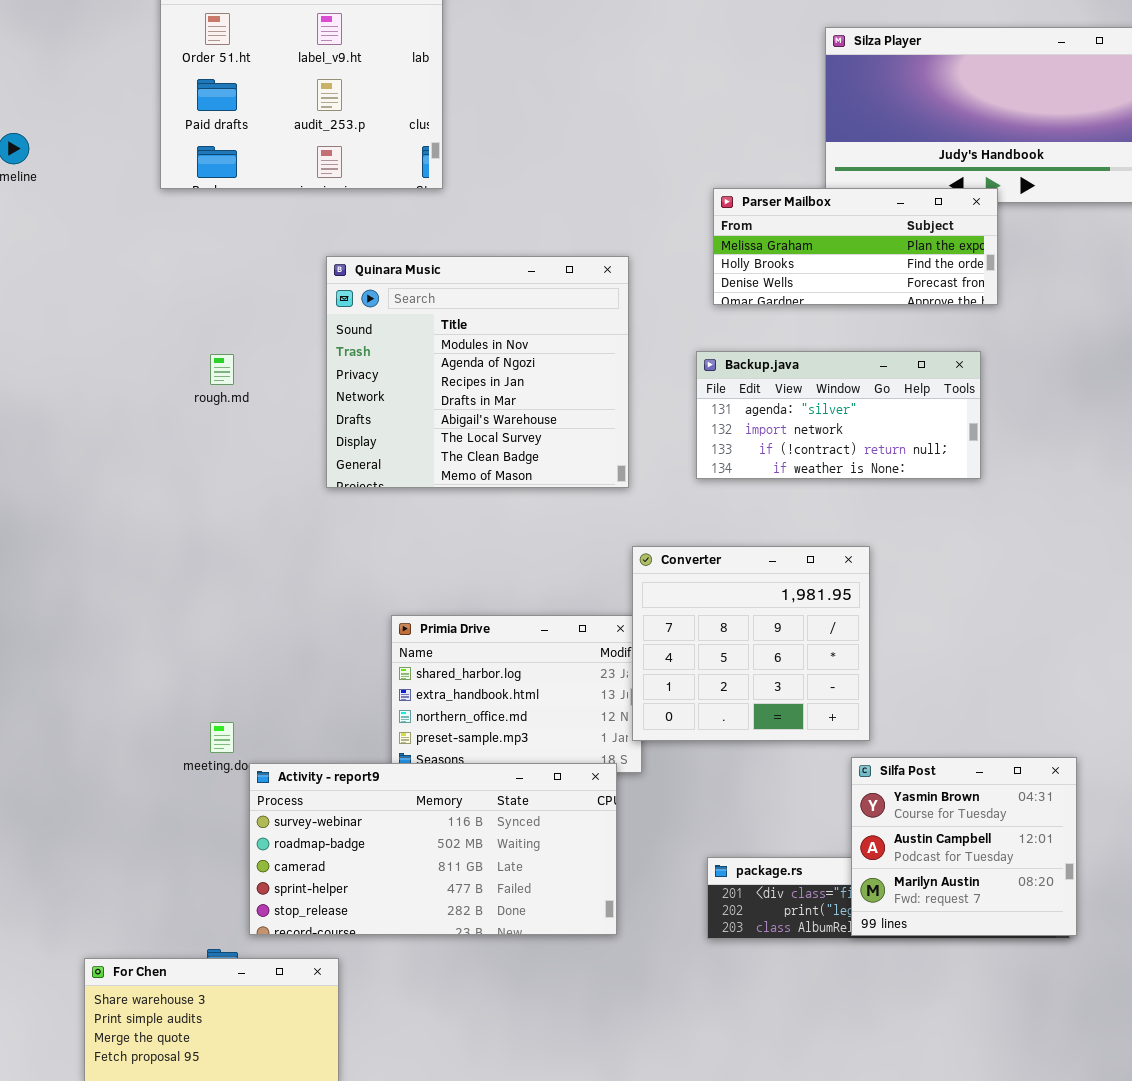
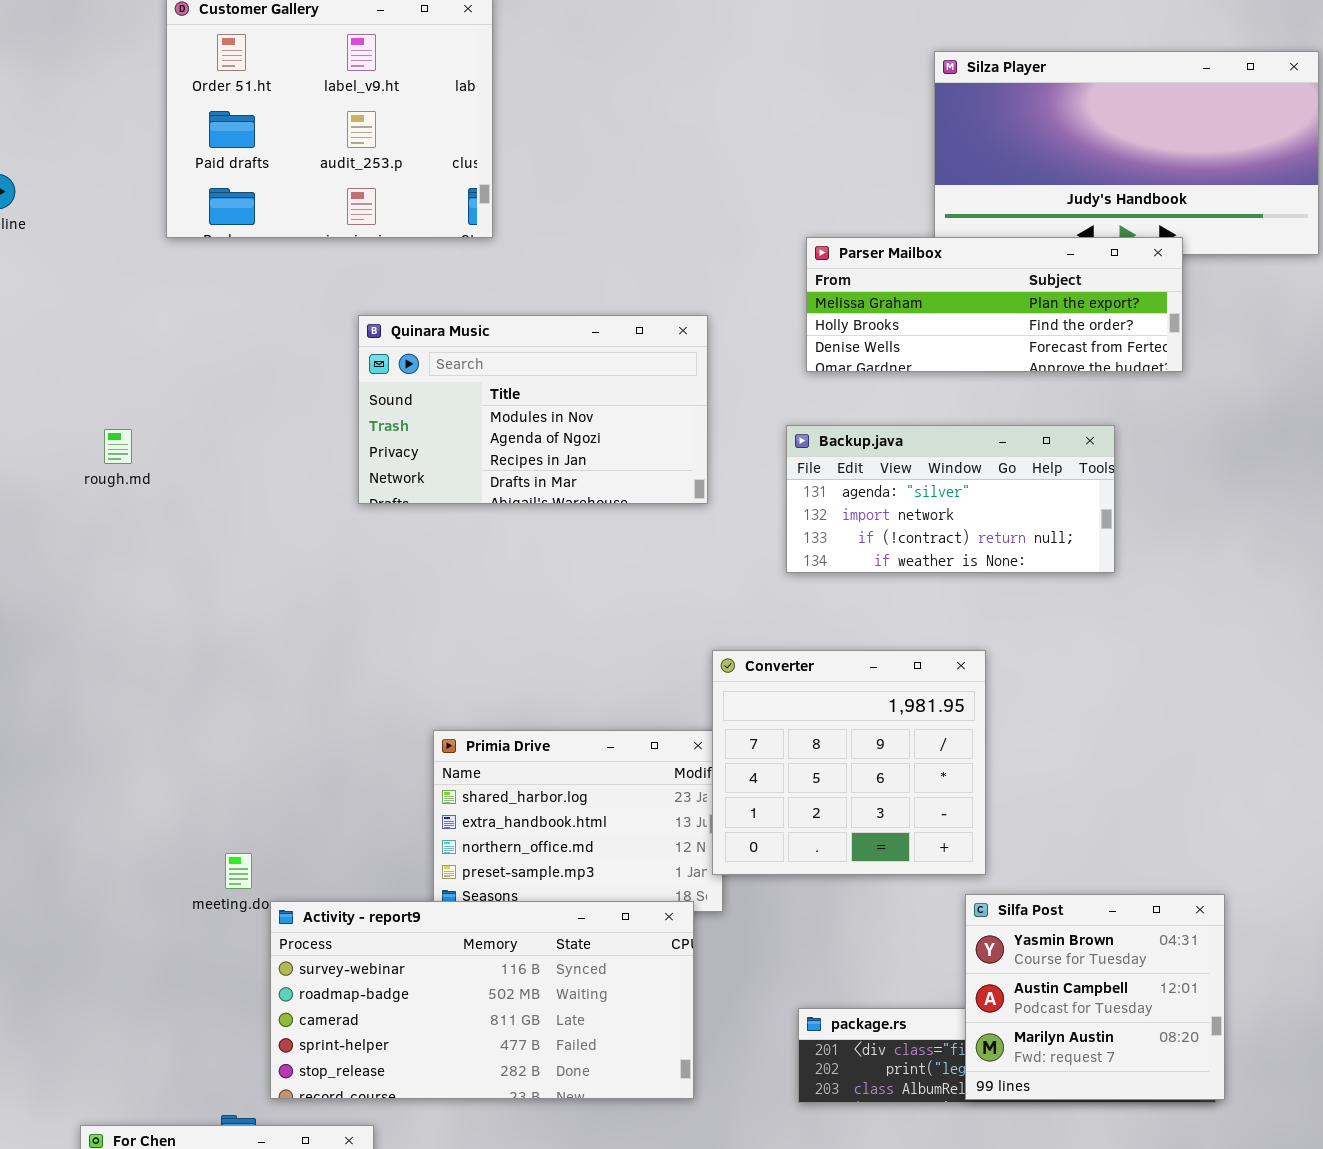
Parser Mailbox: [713,188,998,305] -> [806,237,1183,372], resized
Quinara Music: [326,256,629,488] -> [358,315,708,504], resized
rough.md: [210,354,234,385] -> [104,429,132,464], moved

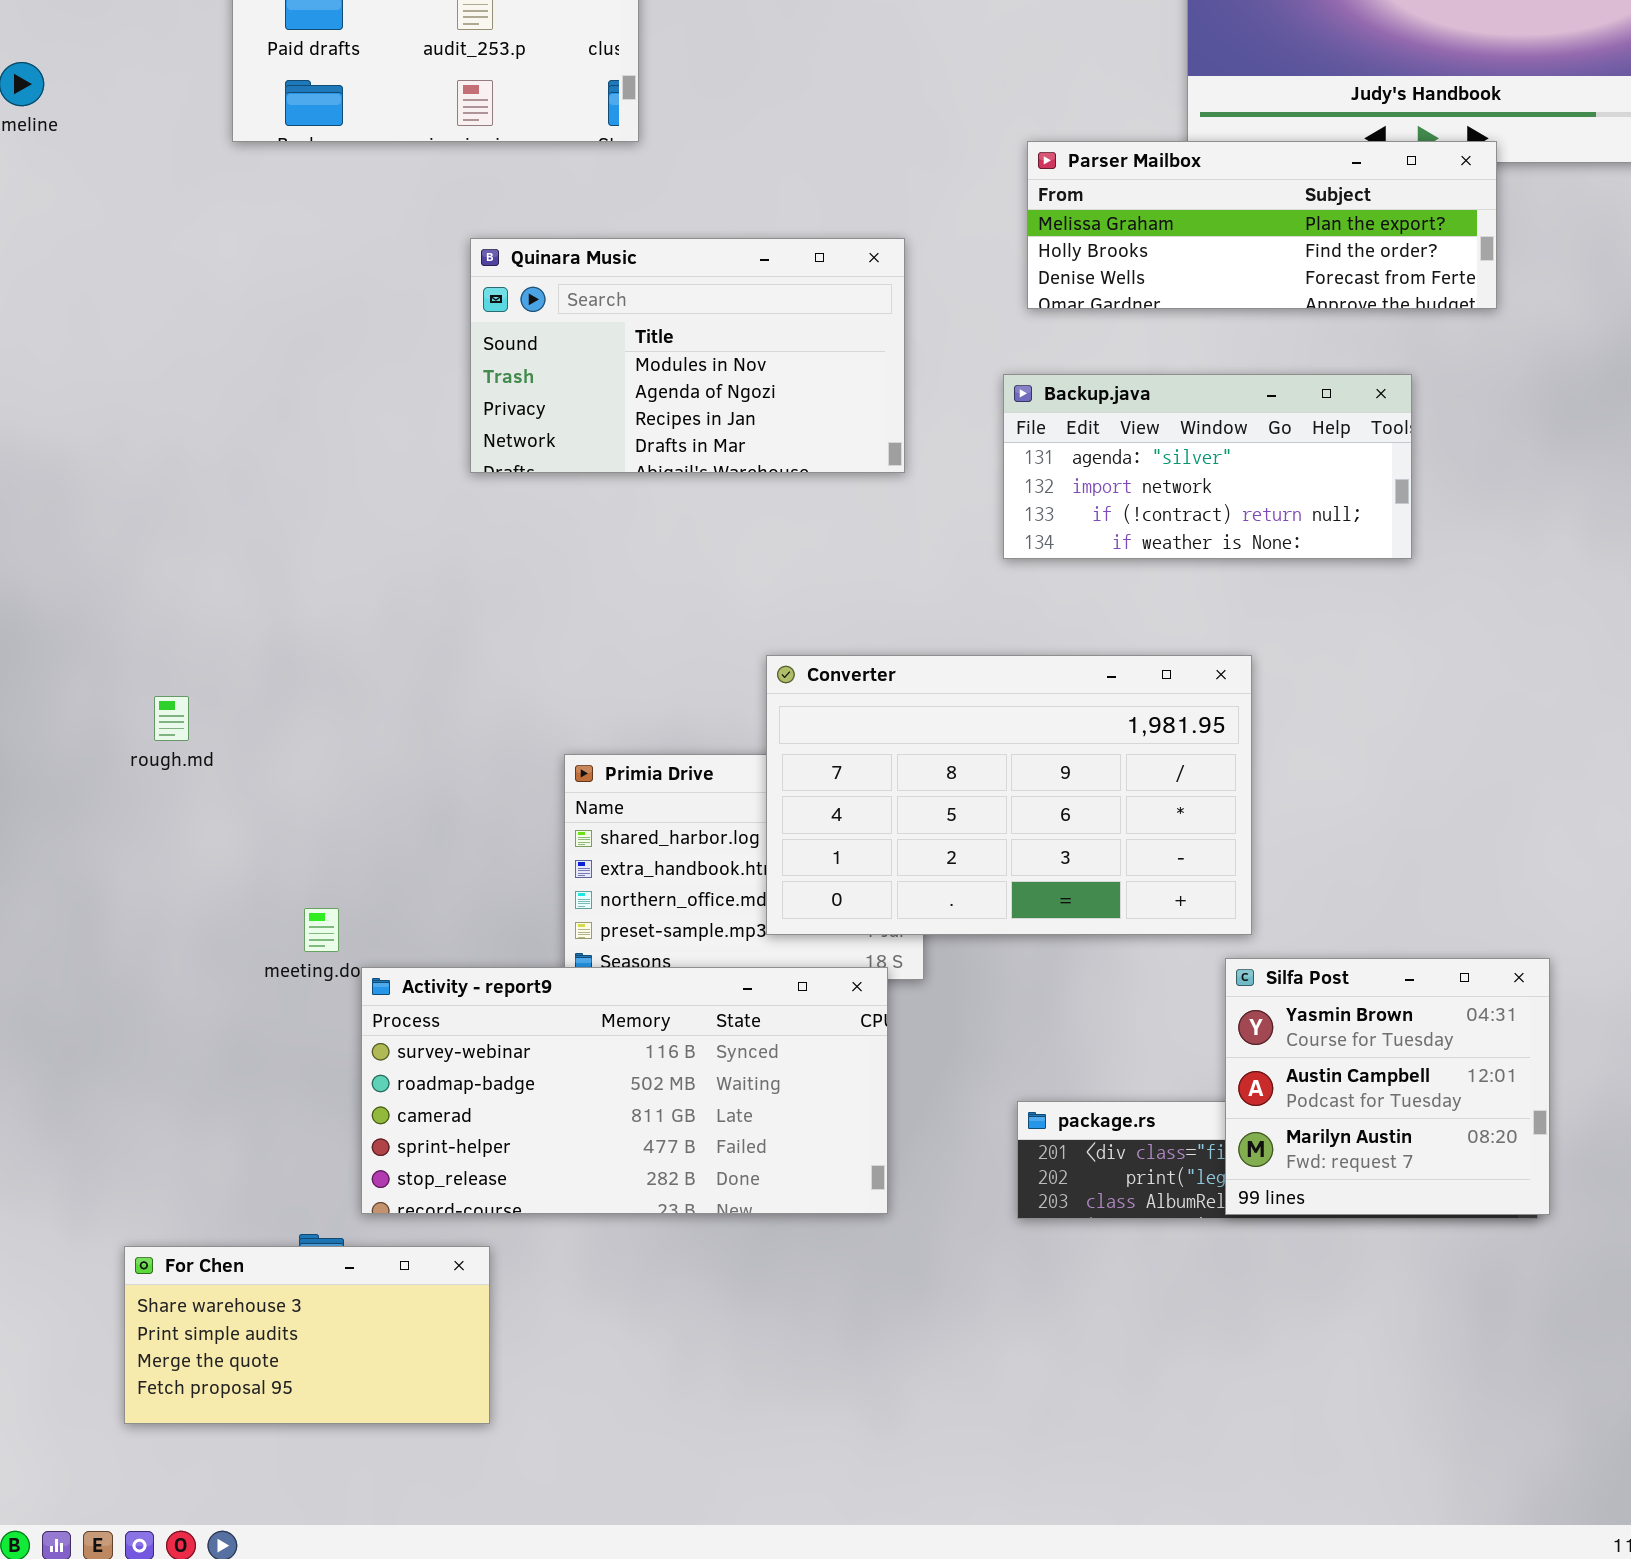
rough.md: [104,429,132,464] -> [154,696,189,741], moved
Converter: [712,650,986,875] -> [766,655,1252,935], resized

